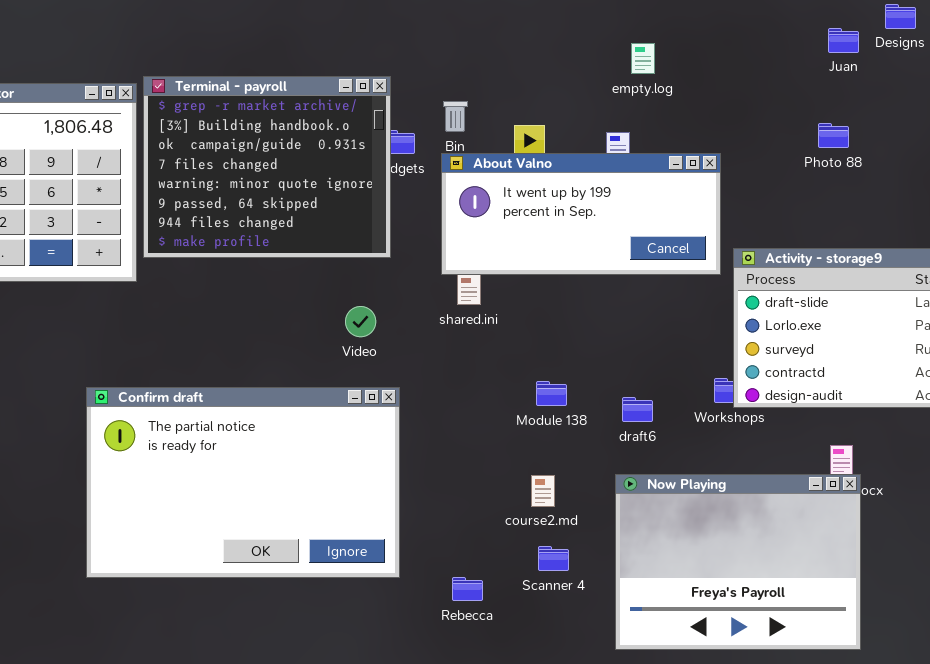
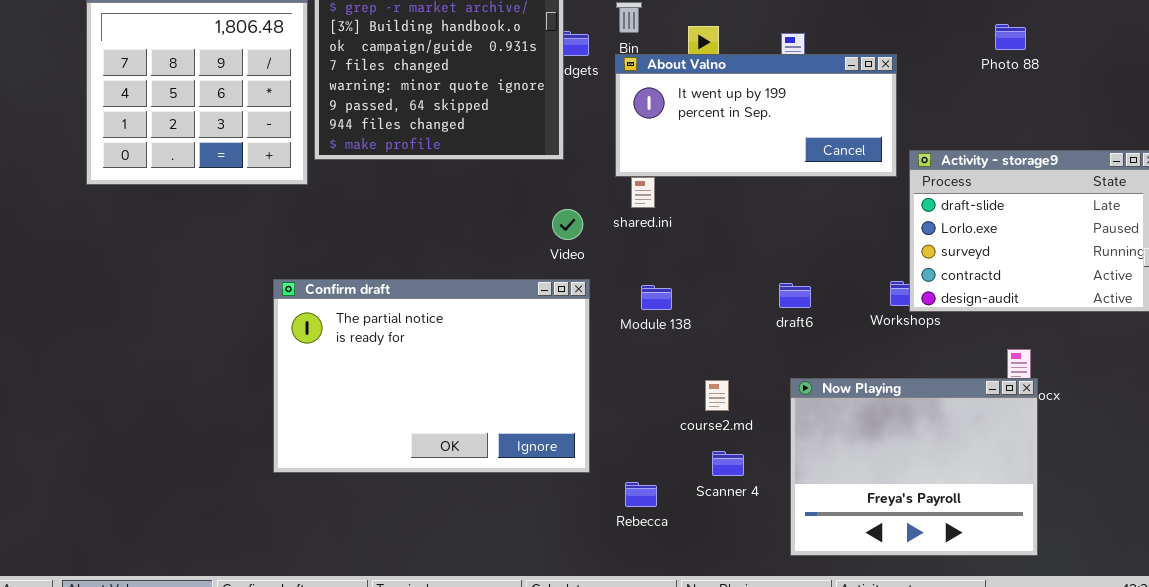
Video: [345,306,376,337] -> [552,209,583,240], moved
Module 138: [536,381,567,406] -> [641,285,672,310], moved
Confirm draft: [86,387,400,578] -> [273,279,590,473], moved
draft6: [622,397,653,422] -> [779,283,811,308], moved

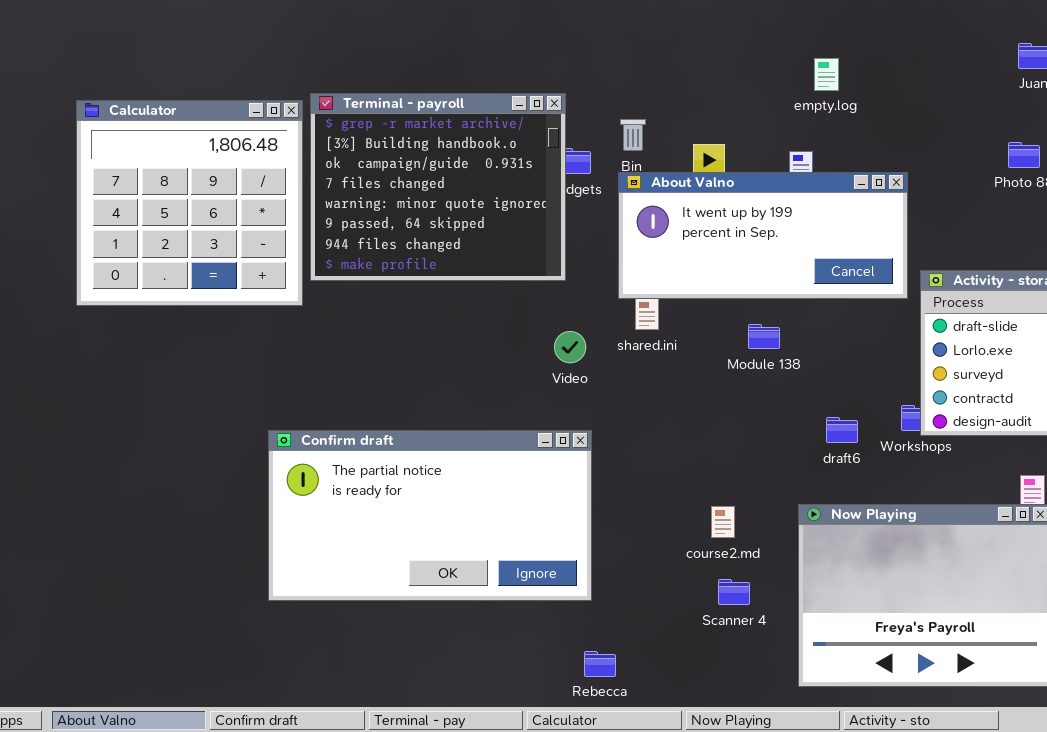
Confirm draft: [273,279,590,473] -> [268,430,592,601], resized
draft6: [779,283,811,308] -> [826,417,858,443], moved
Module 138: [641,285,672,310] -> [748,324,780,349], moved
Rebecca: [625,482,657,507] -> [584,651,616,677], moved

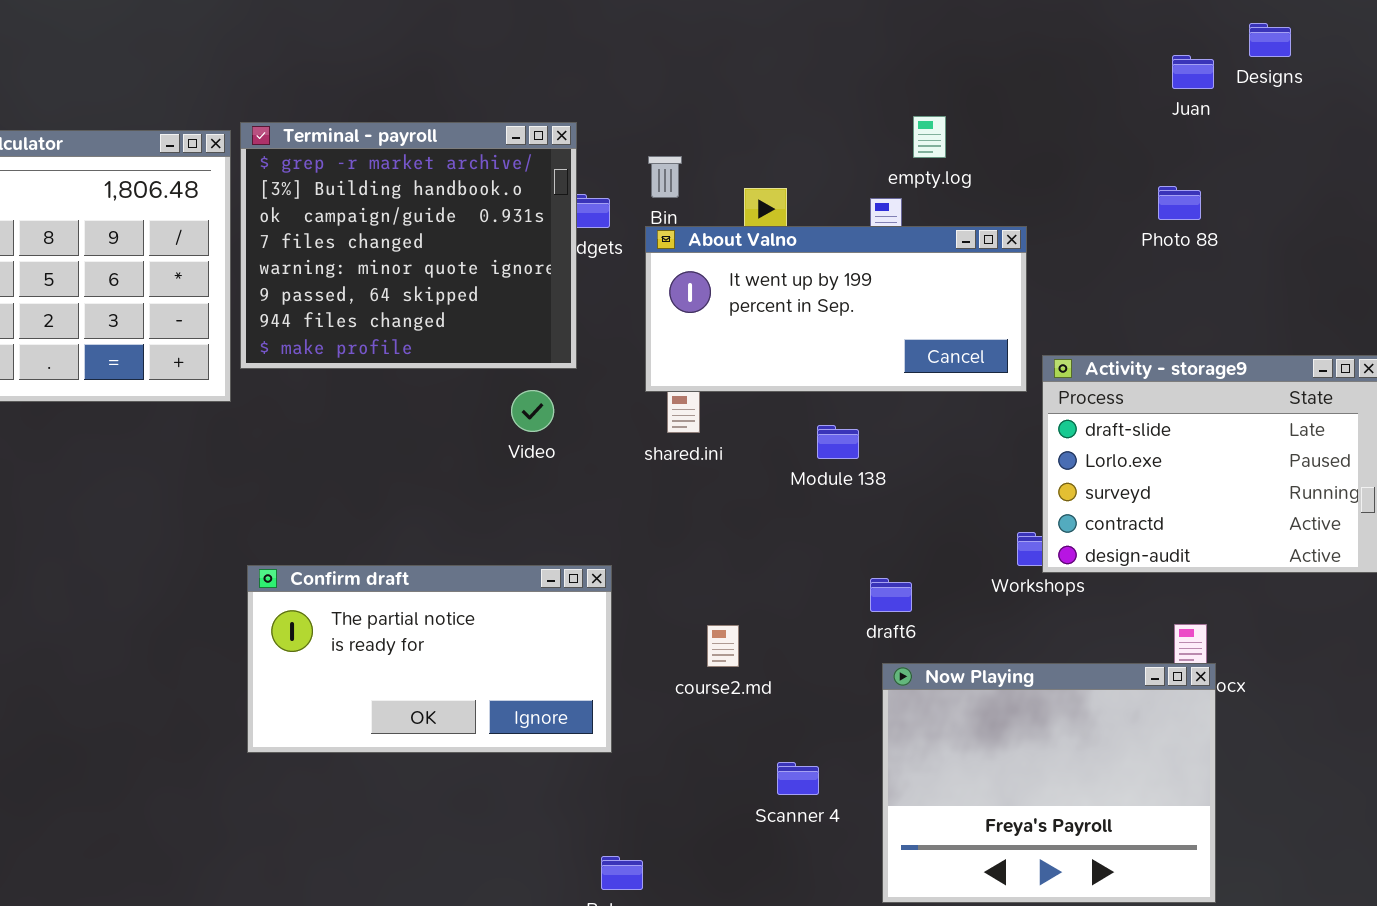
empty.log: [814,58,839,91] -> [913,116,946,158], moved
Video: [554,331,586,363] -> [511,390,554,432], moved
draft6: [826,417,858,443] -> [870,578,912,612], moved
Confirm draft: [268,430,592,601] -> [247,565,612,753], resized
course2.md: [711,506,735,538] -> [707,625,739,667], moved

